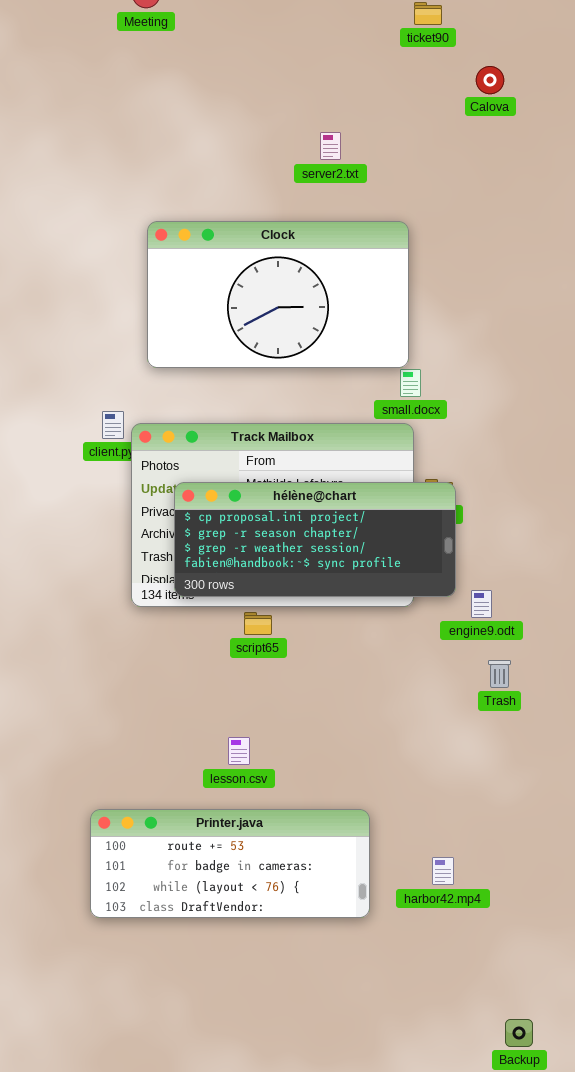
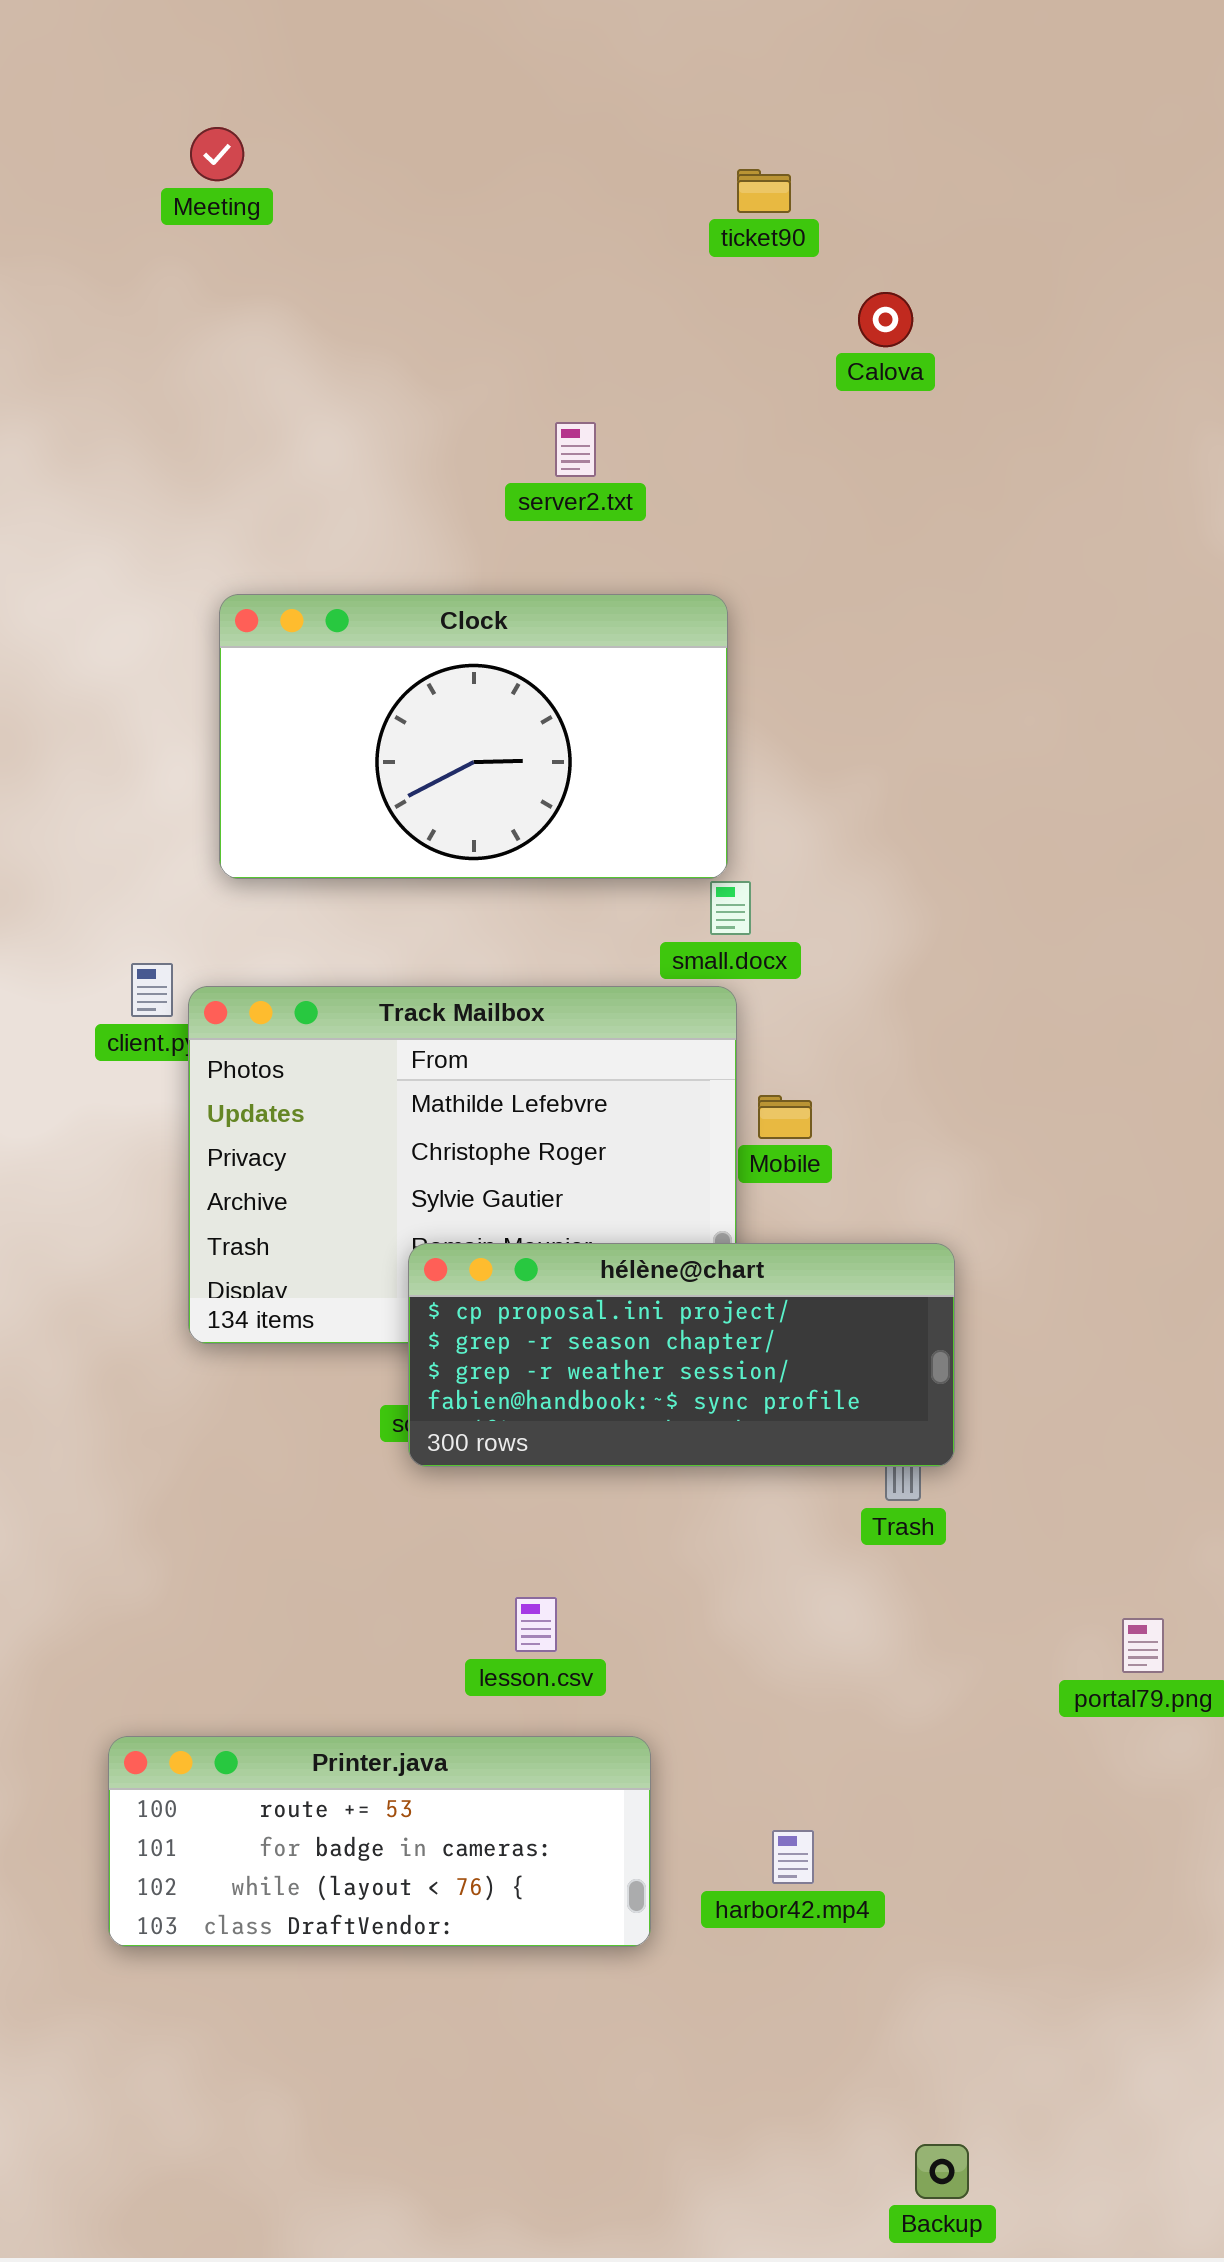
hélène@chart: [174,482,456,597] -> [408,1243,955,1467], moved
lesson.csv: [228,737,250,765] -> [515,1597,557,1652], moved

